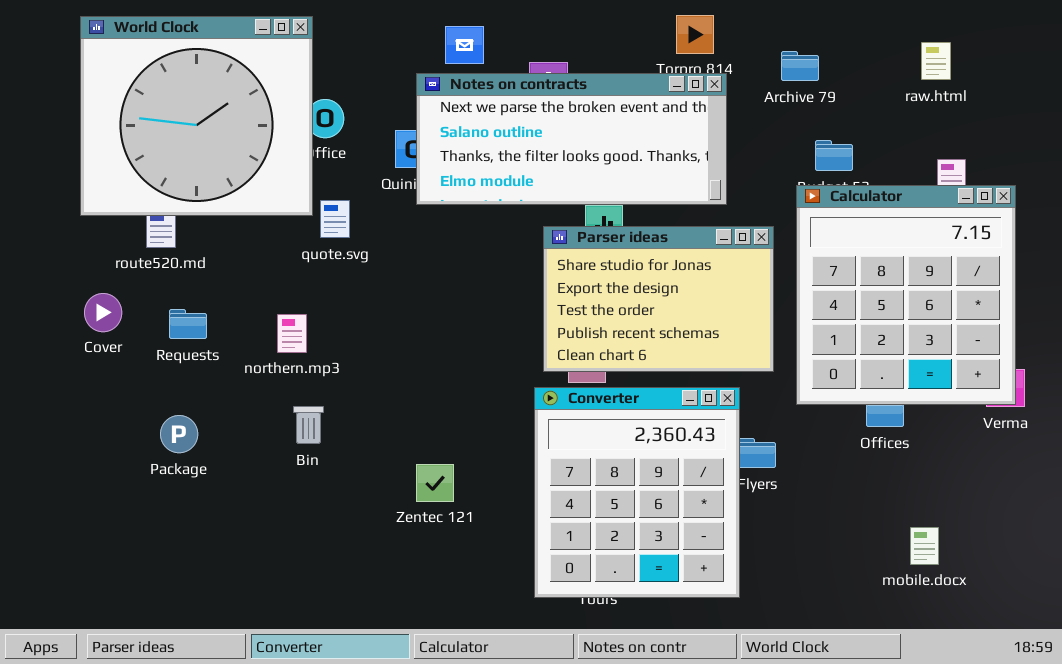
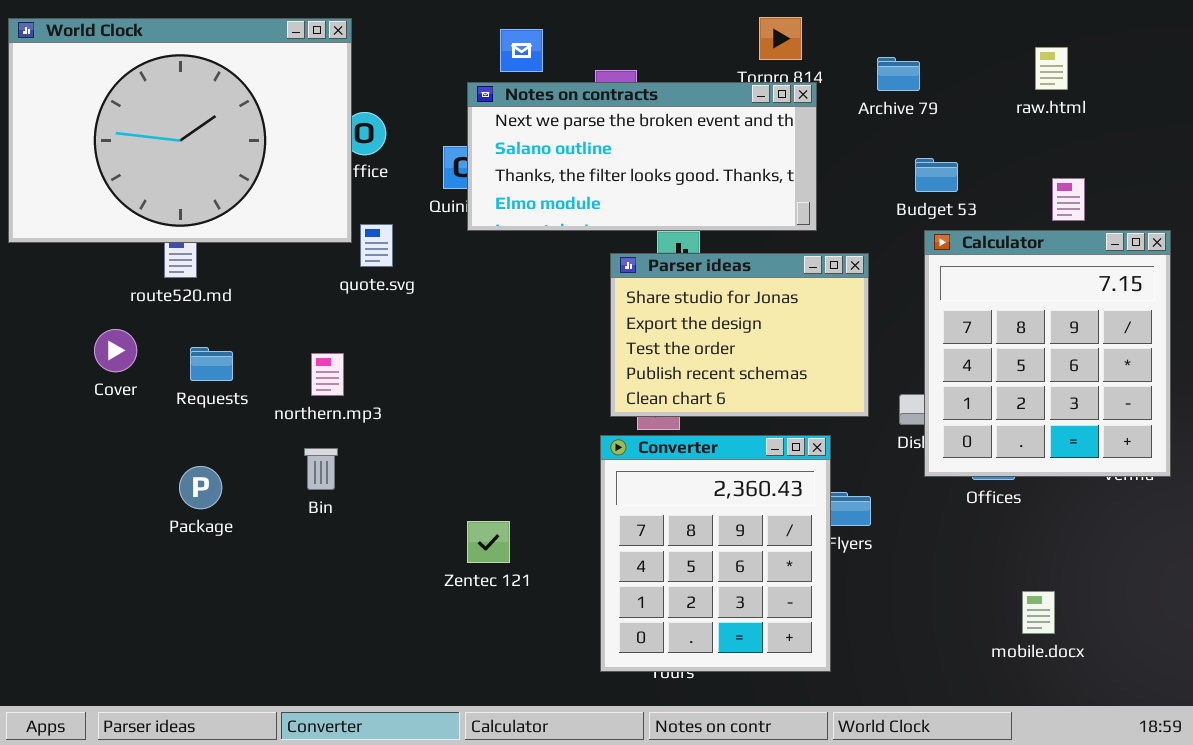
World Clock: [80,16,313,216] -> [8,18,352,243], resized
Calculator: [796,185,1016,405] -> [924,230,1171,477], moved
Bin: [293,406,324,444] -> [304,448,338,490], moved

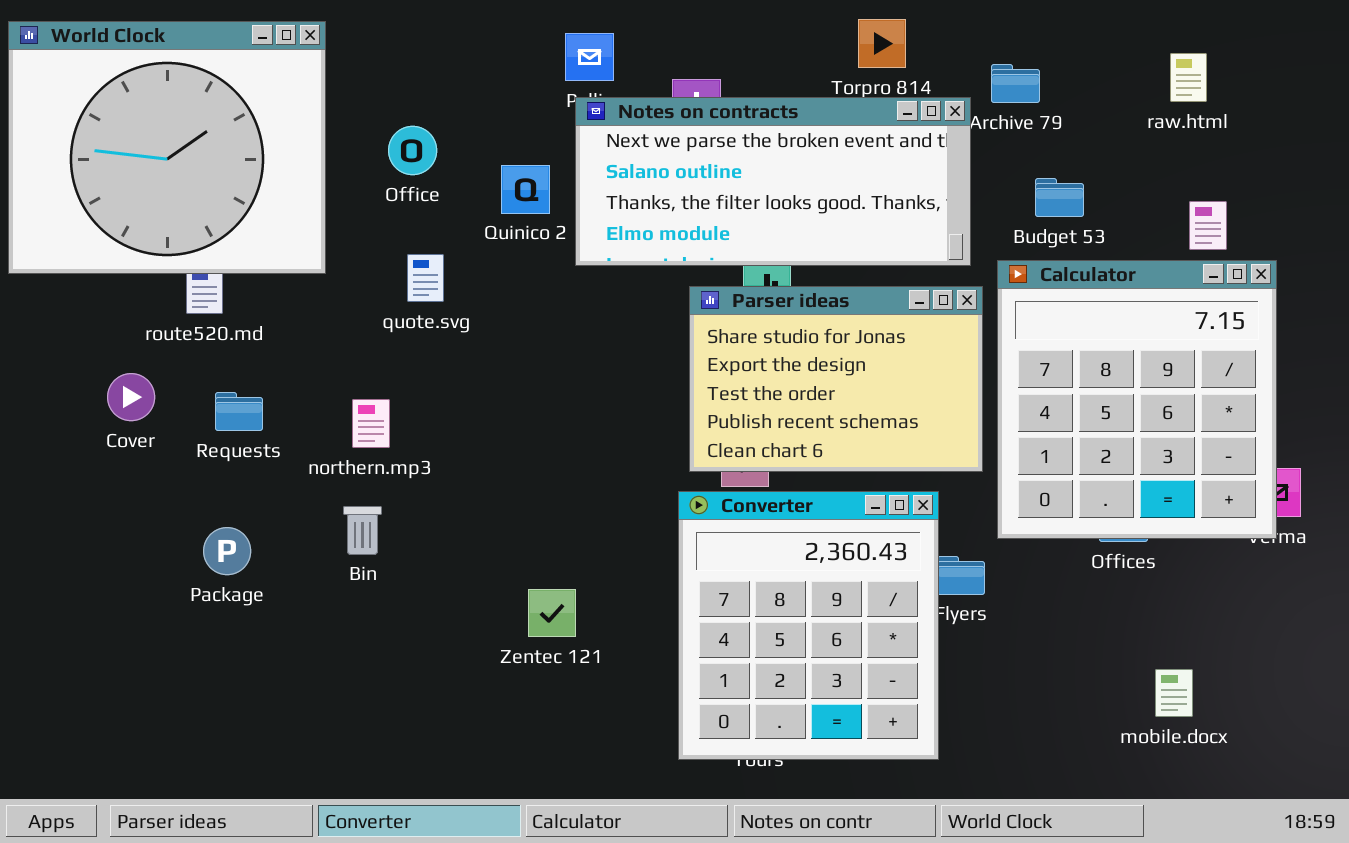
World Clock: [8,18,352,243] -> [8,21,326,274], resized
Notes on contracts: [467,82,817,231] -> [575,97,971,266], moved
Calculator: [924,230,1171,477] -> [997,260,1277,539], moved

